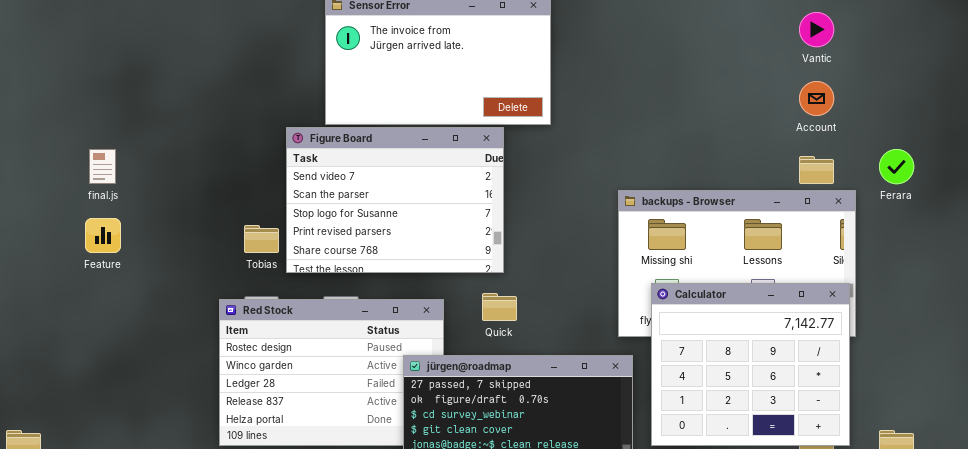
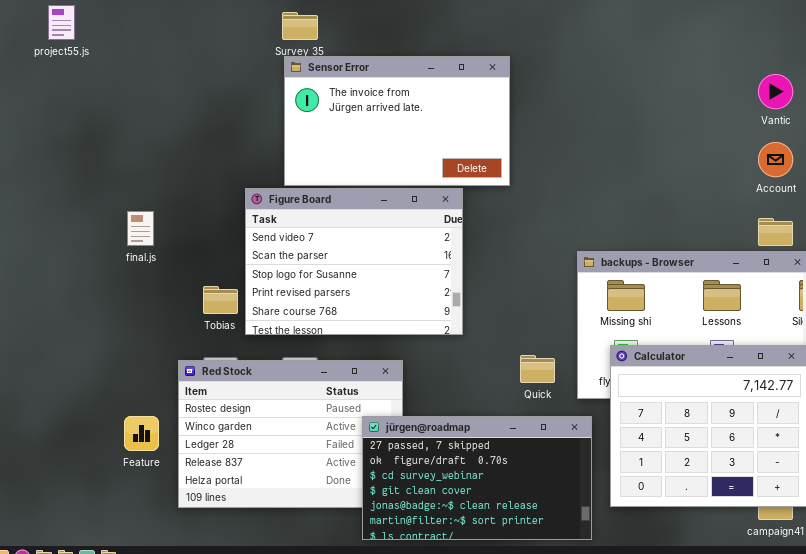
final.js: [89,149,116,184] -> [127,211,154,246], moved
Feature: [85,218,121,253] -> [124,416,159,451], moved
Quick: [482,293,517,321] -> [520,355,555,383], moved

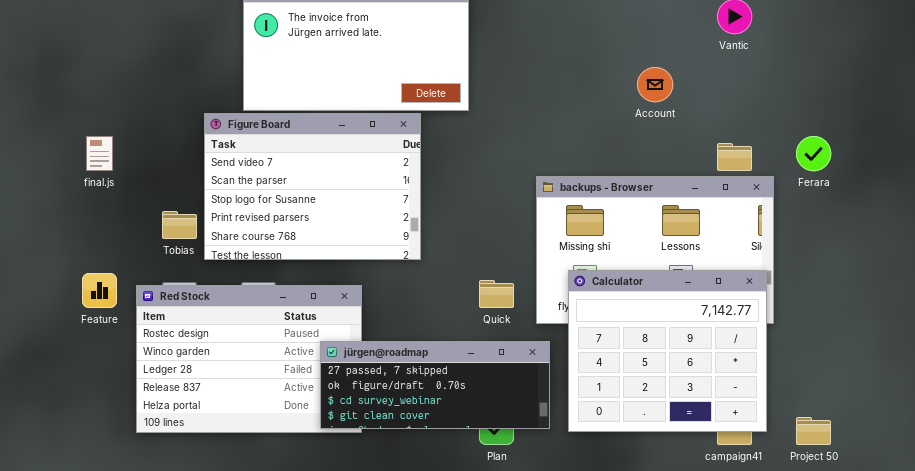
Account: [758,142,793,177] -> [637,67,673,102], moved
Feature: [124,416,159,451] -> [82,273,117,308], moved
jürgen@roadmap: [362,416,592,540] -> [320,341,550,429], resized

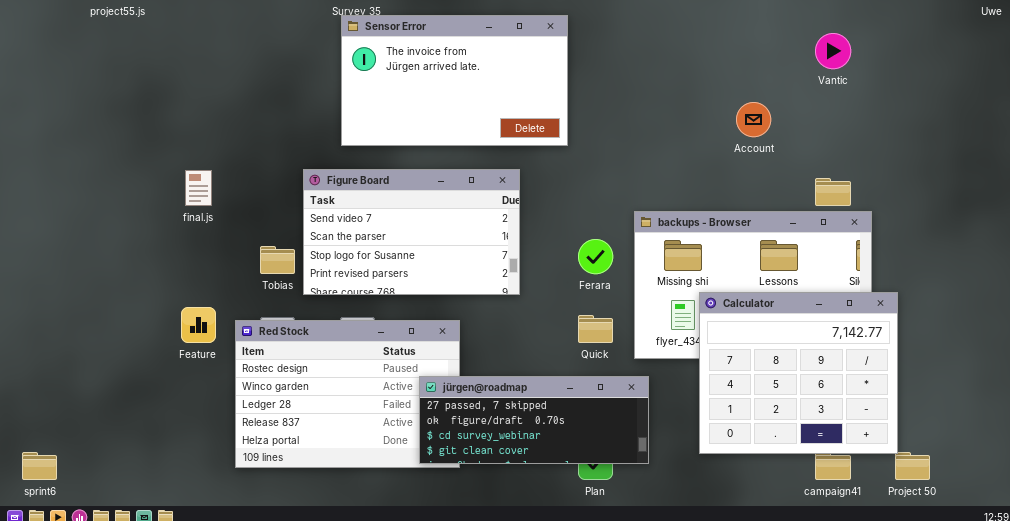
Figure Board: [204,113,421,260] -> [303,169,520,295], resized
Ferara: [796,136,831,171] -> [578,239,613,274], moved
Calculator: [568,270,767,432] -> [699,292,898,454], moved

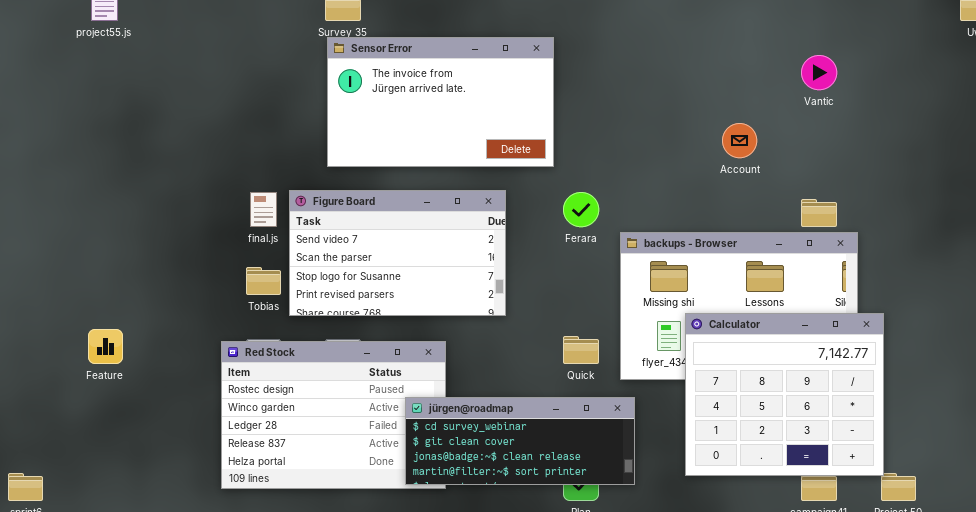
final.js: [185,170,212,206] -> [250,192,277,227], moved
Ferara: [578,239,613,274] -> [563,192,599,227], moved
Feature: [181,307,216,343] -> [88,329,123,364], moved
jürgen@roadmap: [419,376,649,464] -> [405,397,635,485], scrolled down 2 rows

